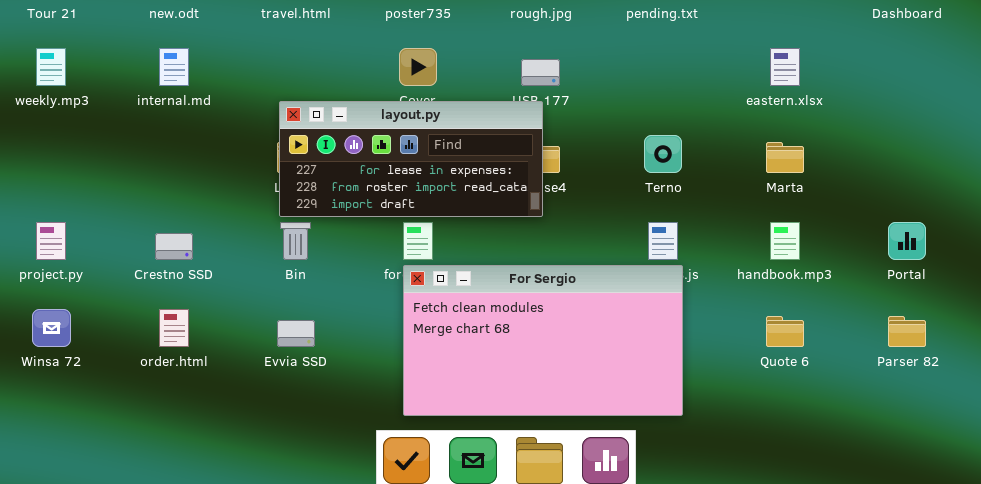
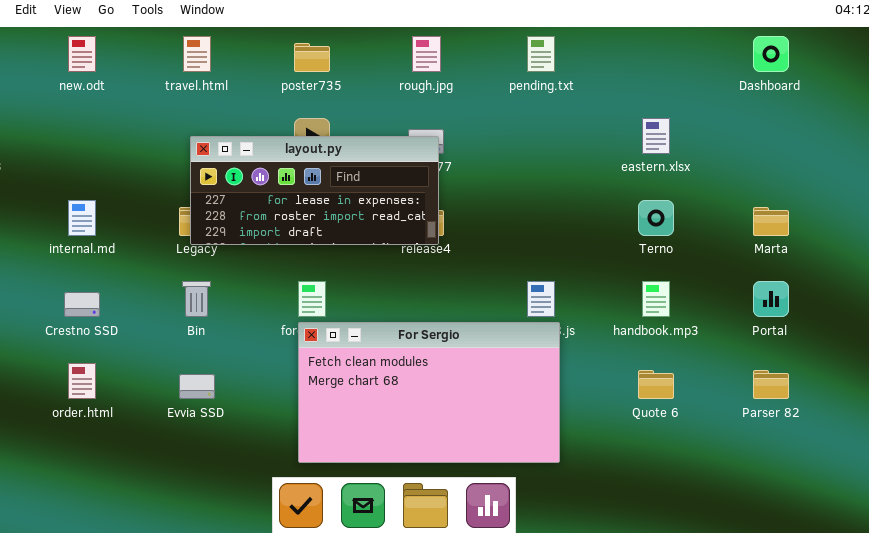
internal.md: [159,48,189,86] -> [68,200,96,236], moved
layout.py: [279,101,543,217] -> [190,136,439,245], moved
Terno: [644,135,682,173] -> [638,200,674,236], moved
Marta: [766,142,804,173] -> [753,207,789,236], moved

